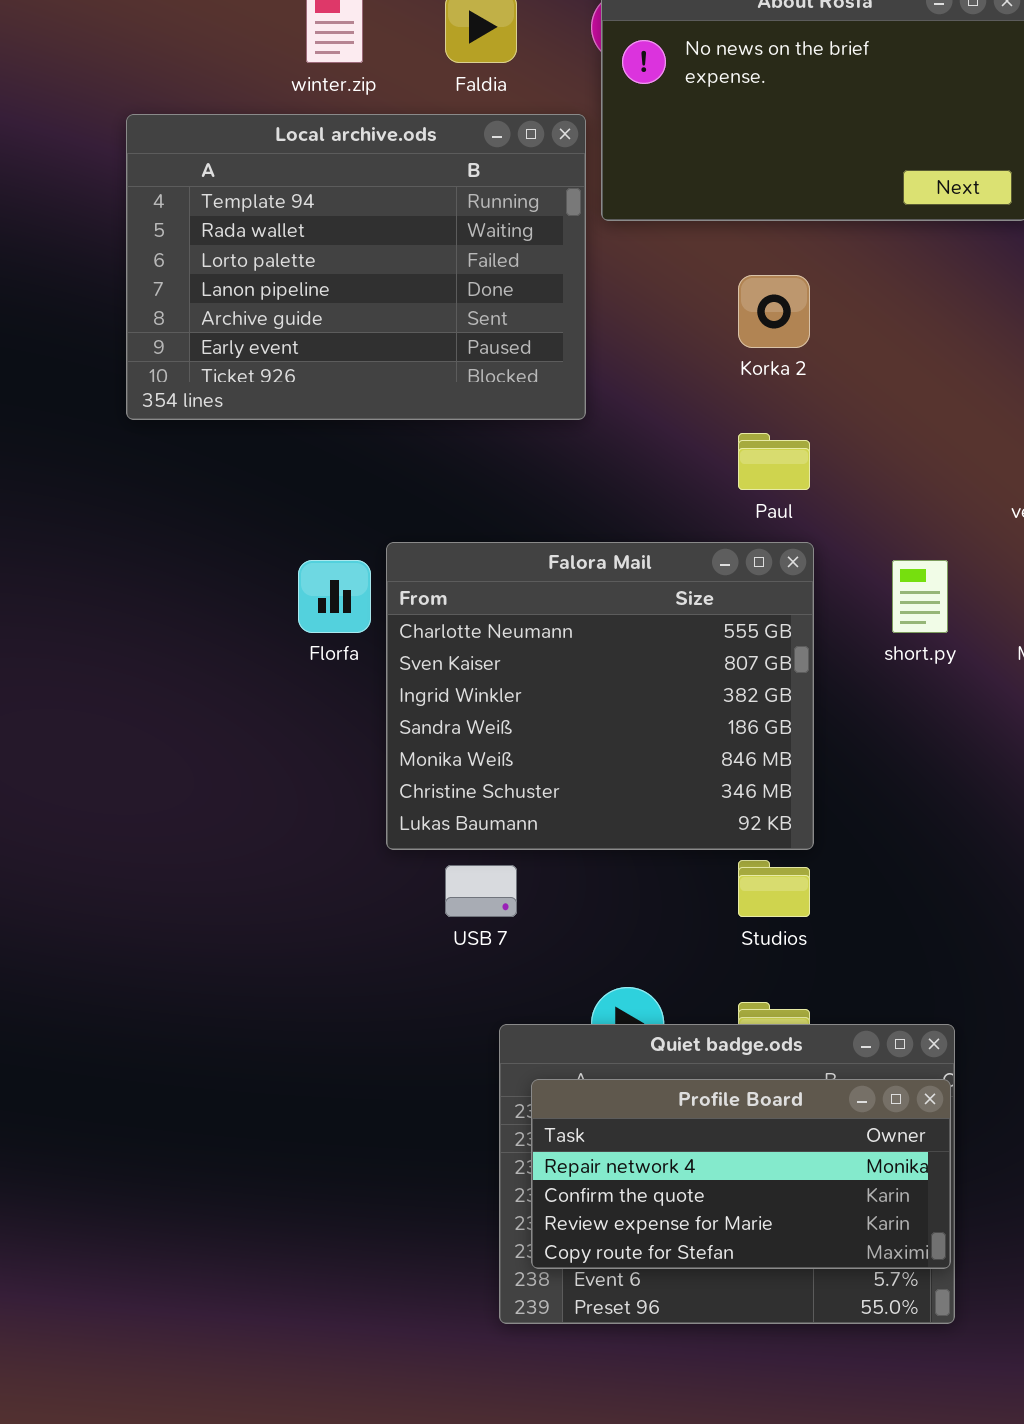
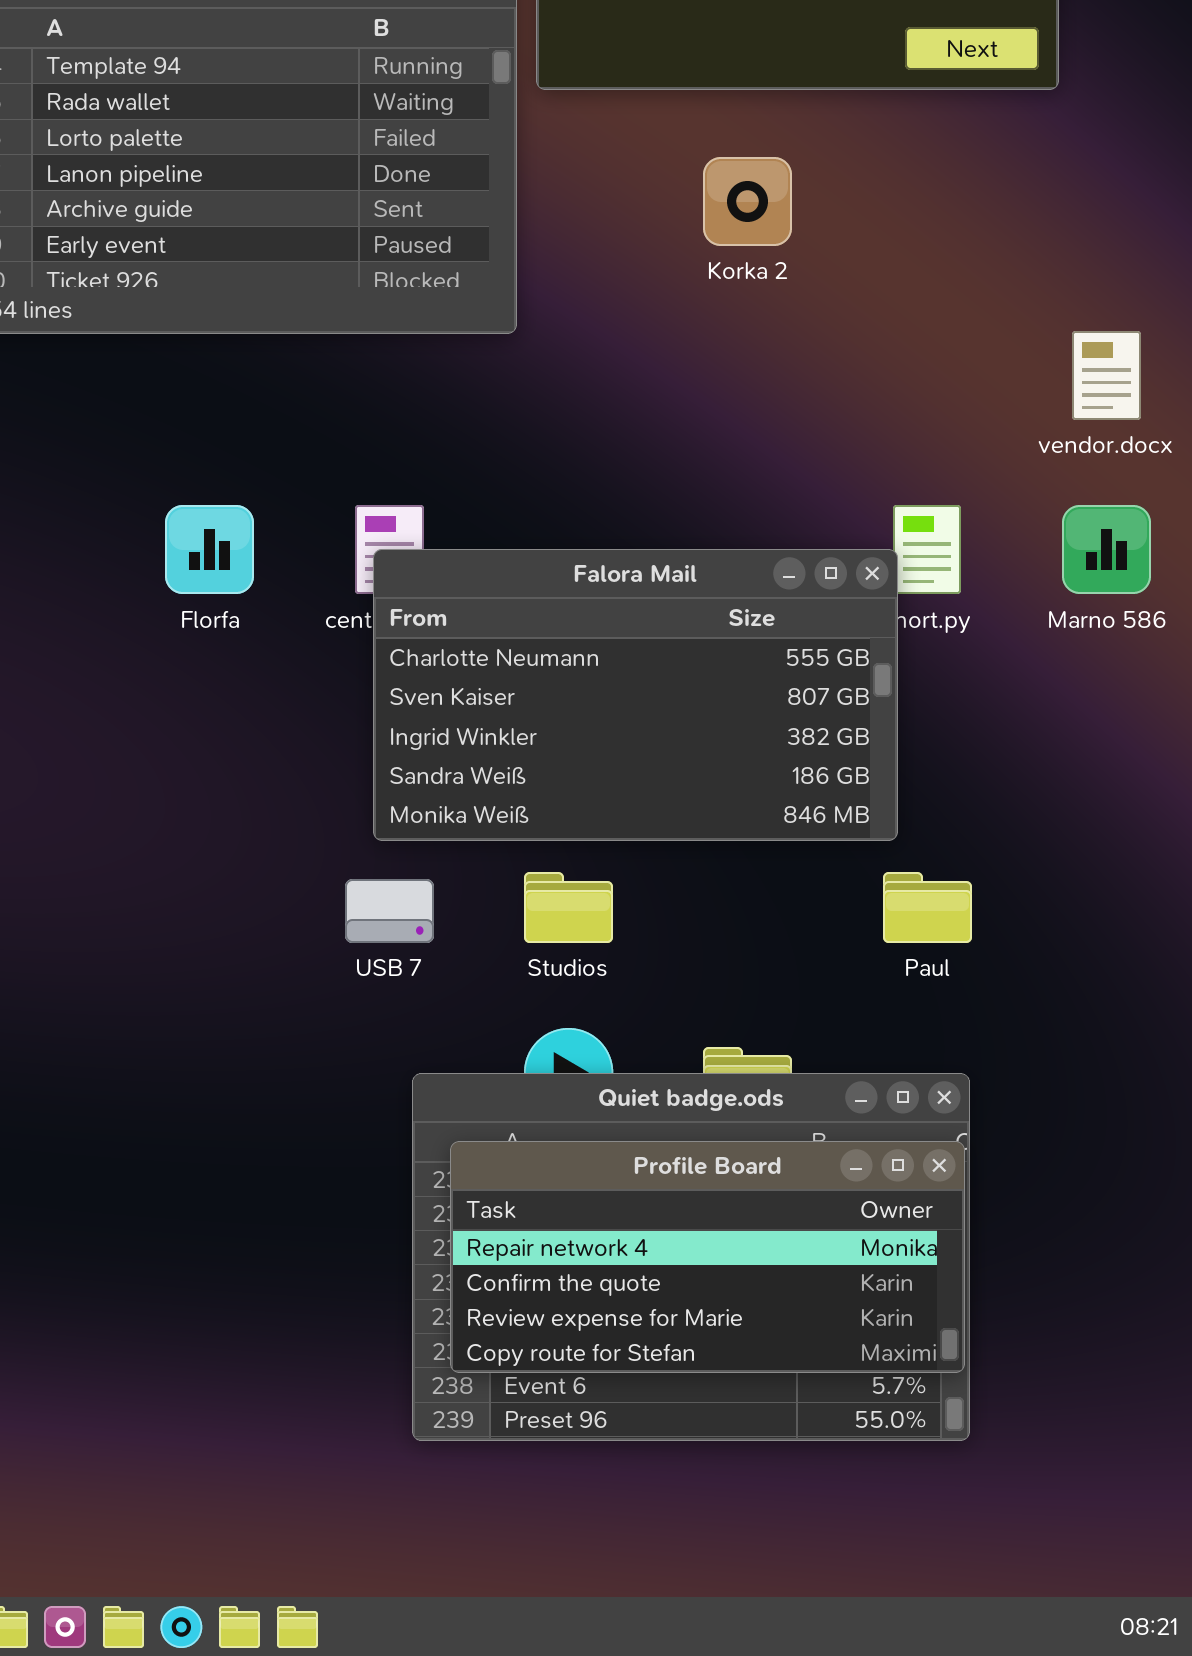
Paul: [738,433,810,490] -> [883,872,972,943], moved
Falora Mail: [386,542,814,850] -> [373,549,898,841], moved, resized
Studios: [738,860,810,917] -> [524,872,613,943], moved

